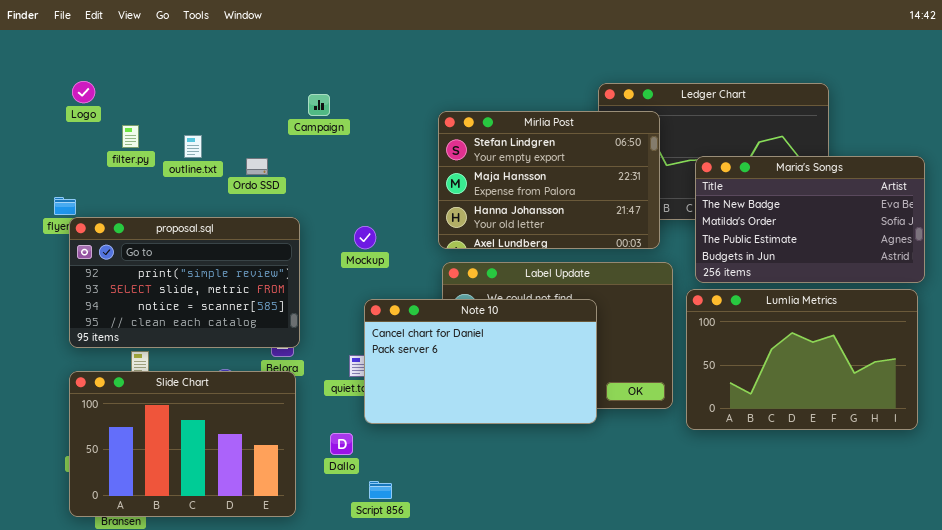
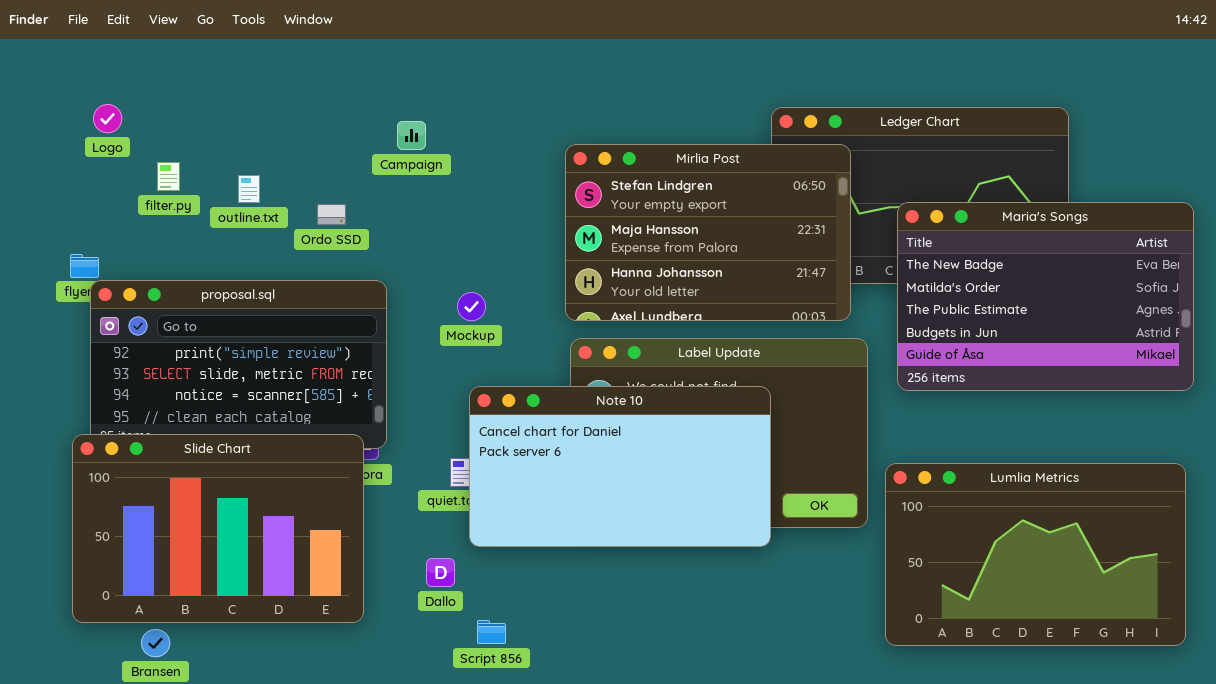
Maria's Songs: [695,156,925,283] -> [897,202,1194,391], resized
Lumlia Metrics: [686,289,918,430] -> [885,463,1186,646], moved
Slide Chart: [69,371,296,517] -> [72,434,364,623], moved

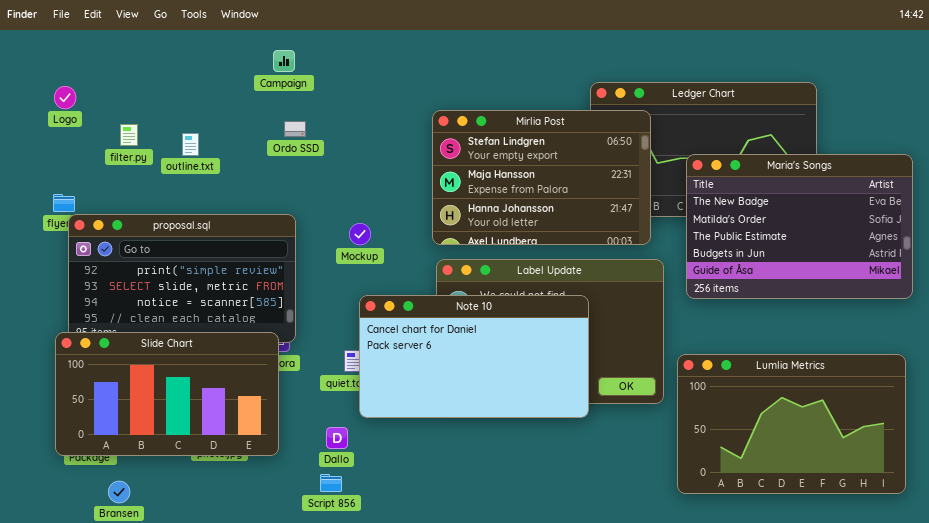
Logo: [93,104,122,133] -> [54,86,76,109], moved
Campaign: [397,121,426,150] -> [273,50,295,72], moved
Ordo SSD: [317,204,346,225] -> [284,121,306,137], moved
Slide Chart: [72,434,364,623] -> [55,332,279,456], resized
Script 856: [477,620,506,644] -> [320,474,342,492], moved

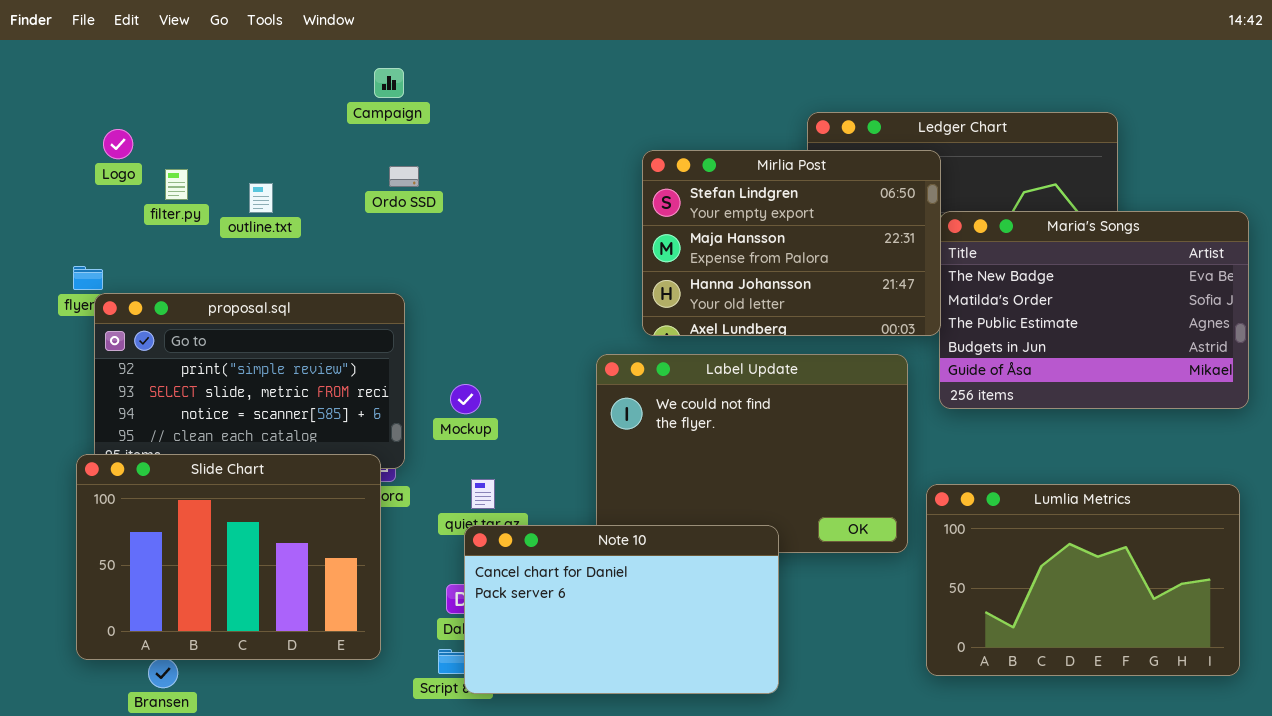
Logo: [54,86,76,109] -> [103,129,133,159], moved
Mirlia Post: [432,110,651,245] -> [642,150,941,336], moved
Mockup: [349,223,371,245] -> [450,384,481,414], moved
Note 10: [359,295,589,418] -> [464,525,779,694], moved
Slide Chart: [55,332,279,456] -> [76,454,381,660], resized

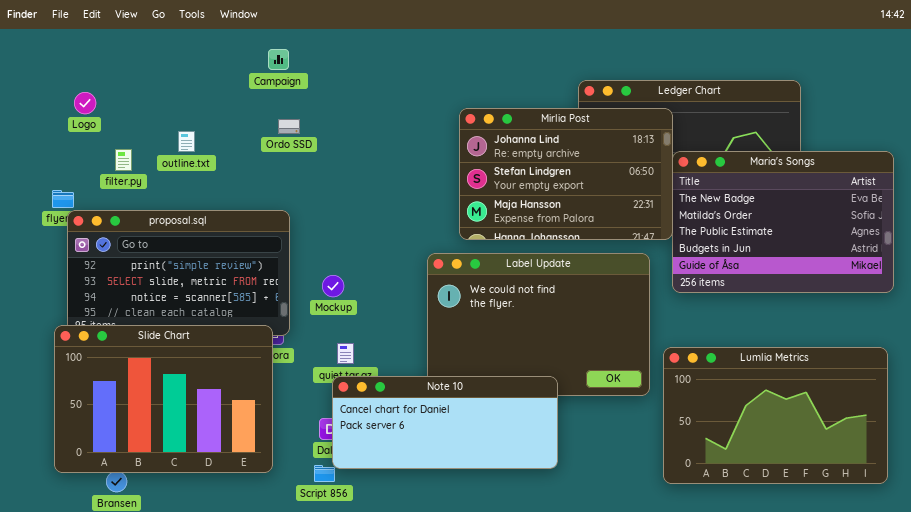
Mirlia Post: [642,150,941,336] -> [459,108,673,240], scrolled up 1 row
filter.py: [165,169,188,200] -> [115,149,132,171], moved
Note 10: [464,525,779,694] -> [332,376,558,469], resized

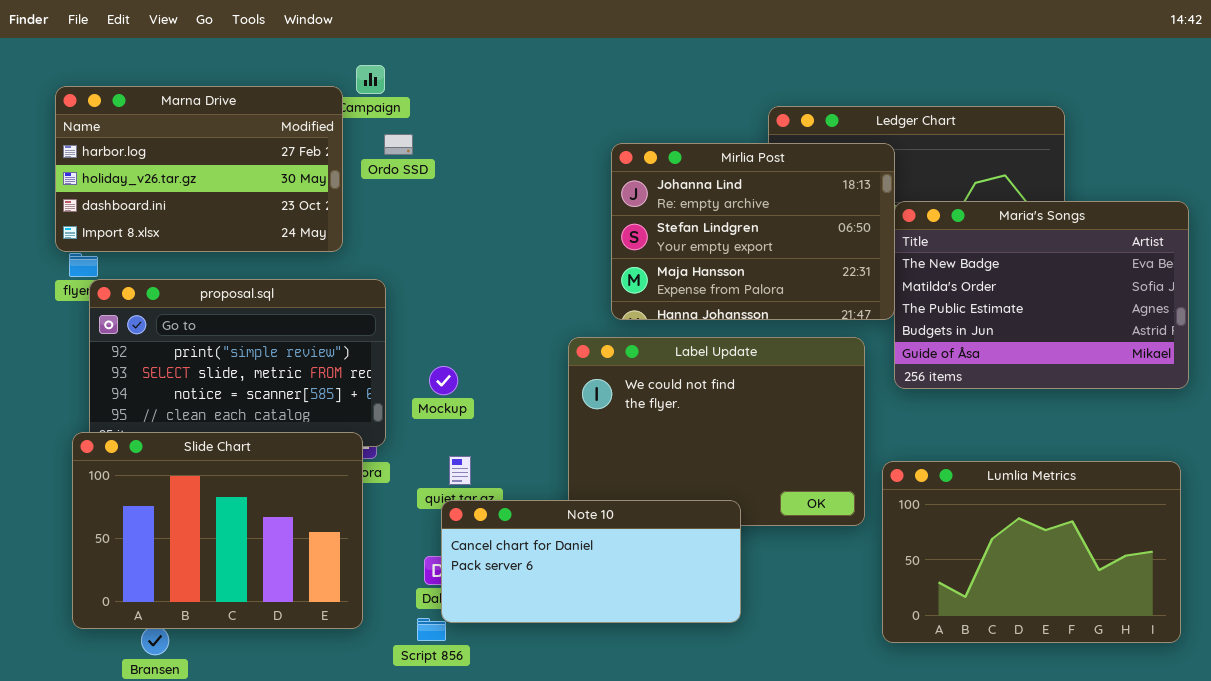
Marna Drive: none -> [55,86,343,252], opened
Ordo SSD: [278,119,300,134] -> [384,134,413,155], moved

